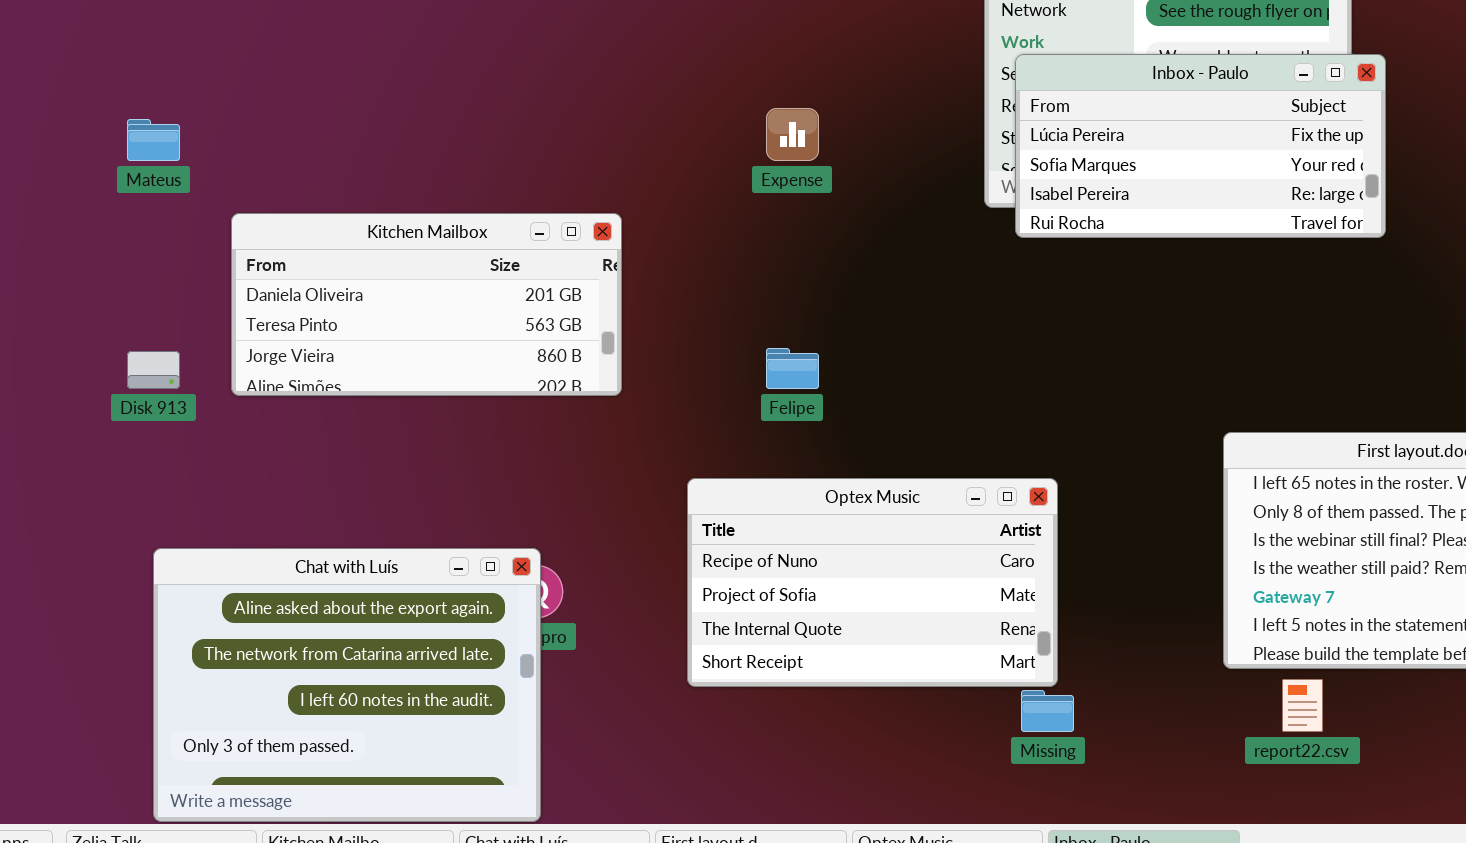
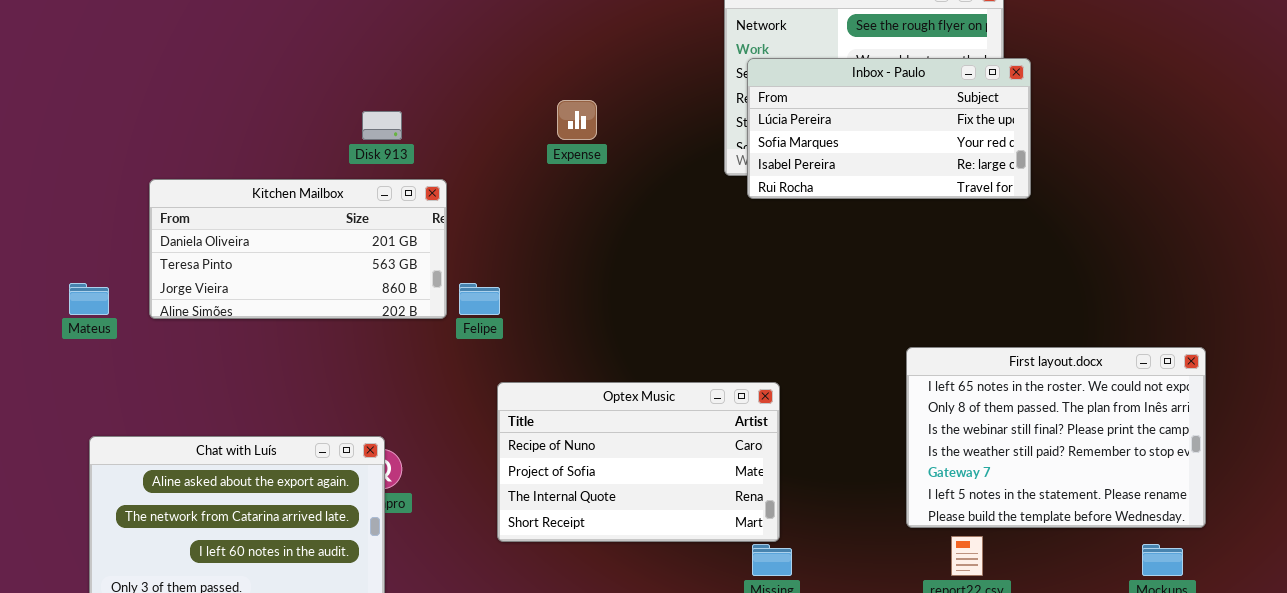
Mateus: [127,119,180,161] -> [69,283,109,315], moved
Felipe: [766,348,819,389] -> [459,283,500,315], moved
Disk 913: [127,351,180,389] -> [362,111,402,140], moved

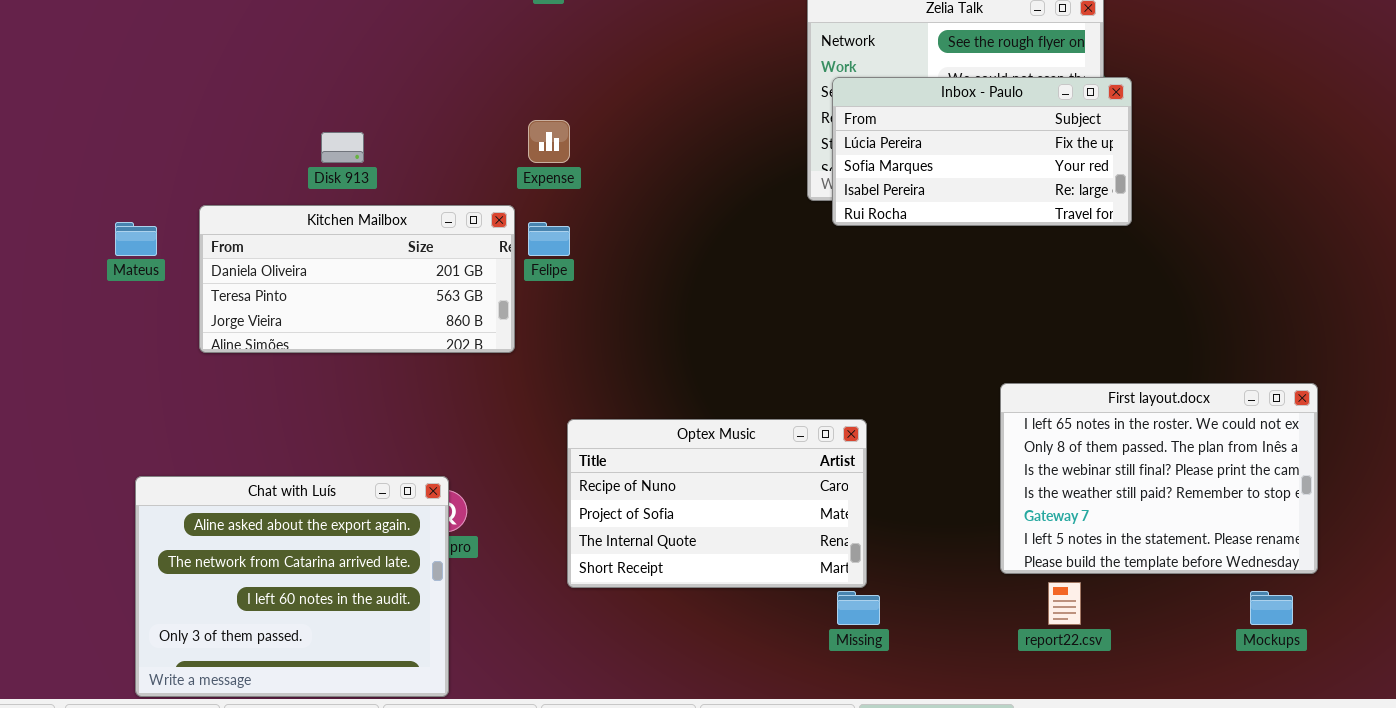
Expense: [557,100,597,140] -> [528,120,570,163], moved
Disk 913: [362,111,402,140] -> [321,132,364,163], moved
Mateus: [69,283,109,315] -> [115,222,157,256], moved
Felipe: [459,283,500,315] -> [528,222,570,256], moved

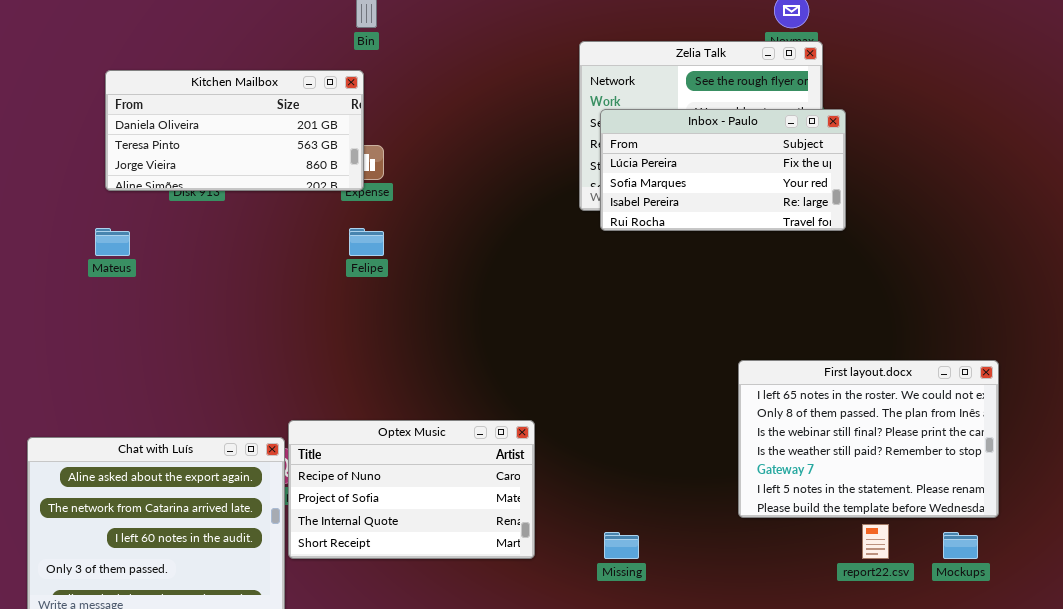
Kitchen Mailbox: [199,205,515,353] -> [105,70,364,191], moved
Mateus: [115,222,157,256] -> [95,228,130,256], moved
Optex Music: [567,419,867,588] -> [288,420,535,559], moved
report22.csv: [1048,582,1081,625] -> [862,524,889,559], moved

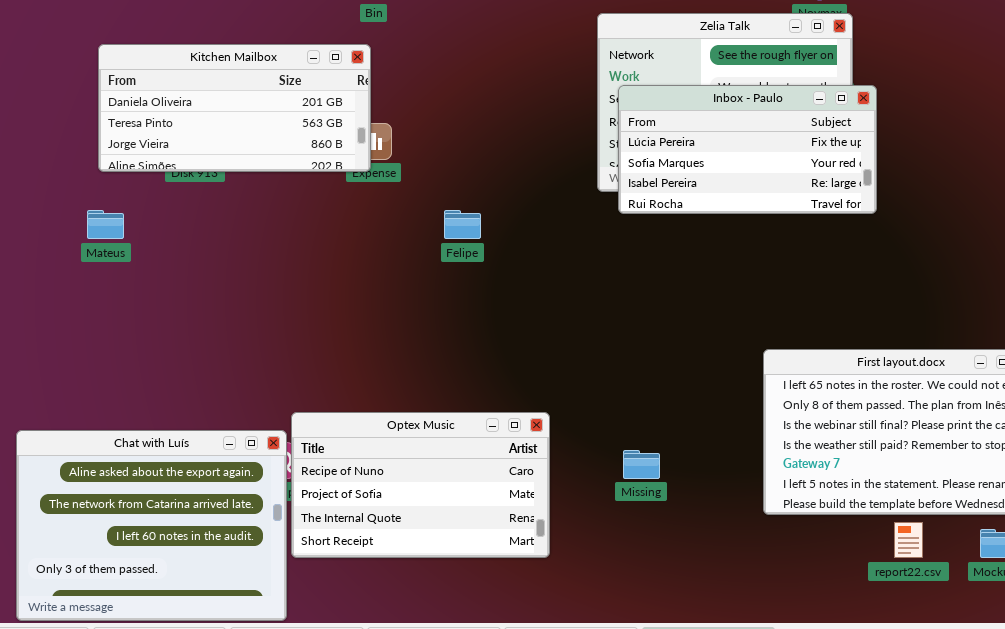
Felipe: [349,228,384,256] -> [444,210,481,239], moved
Missing: [604,532,639,559] -> [623,450,660,479], moved

